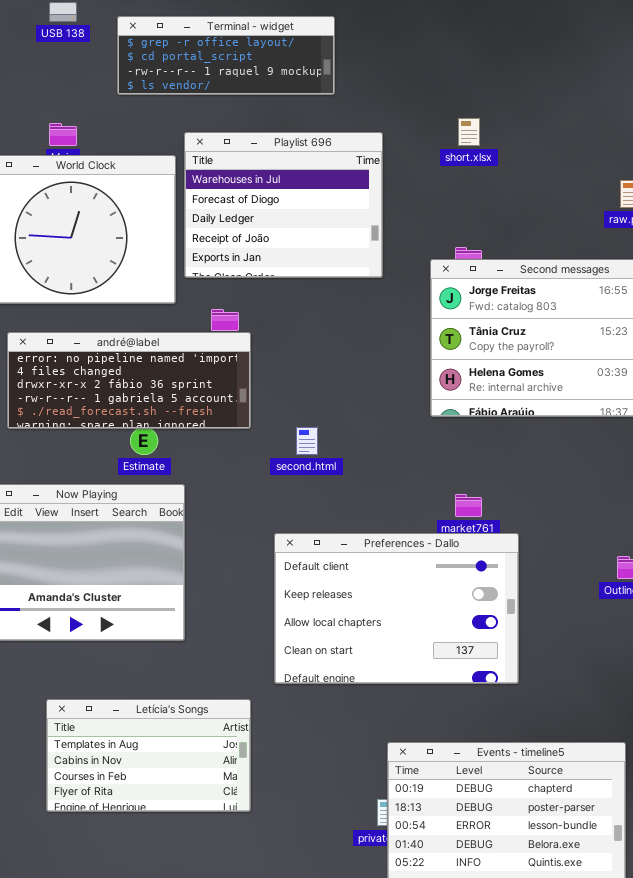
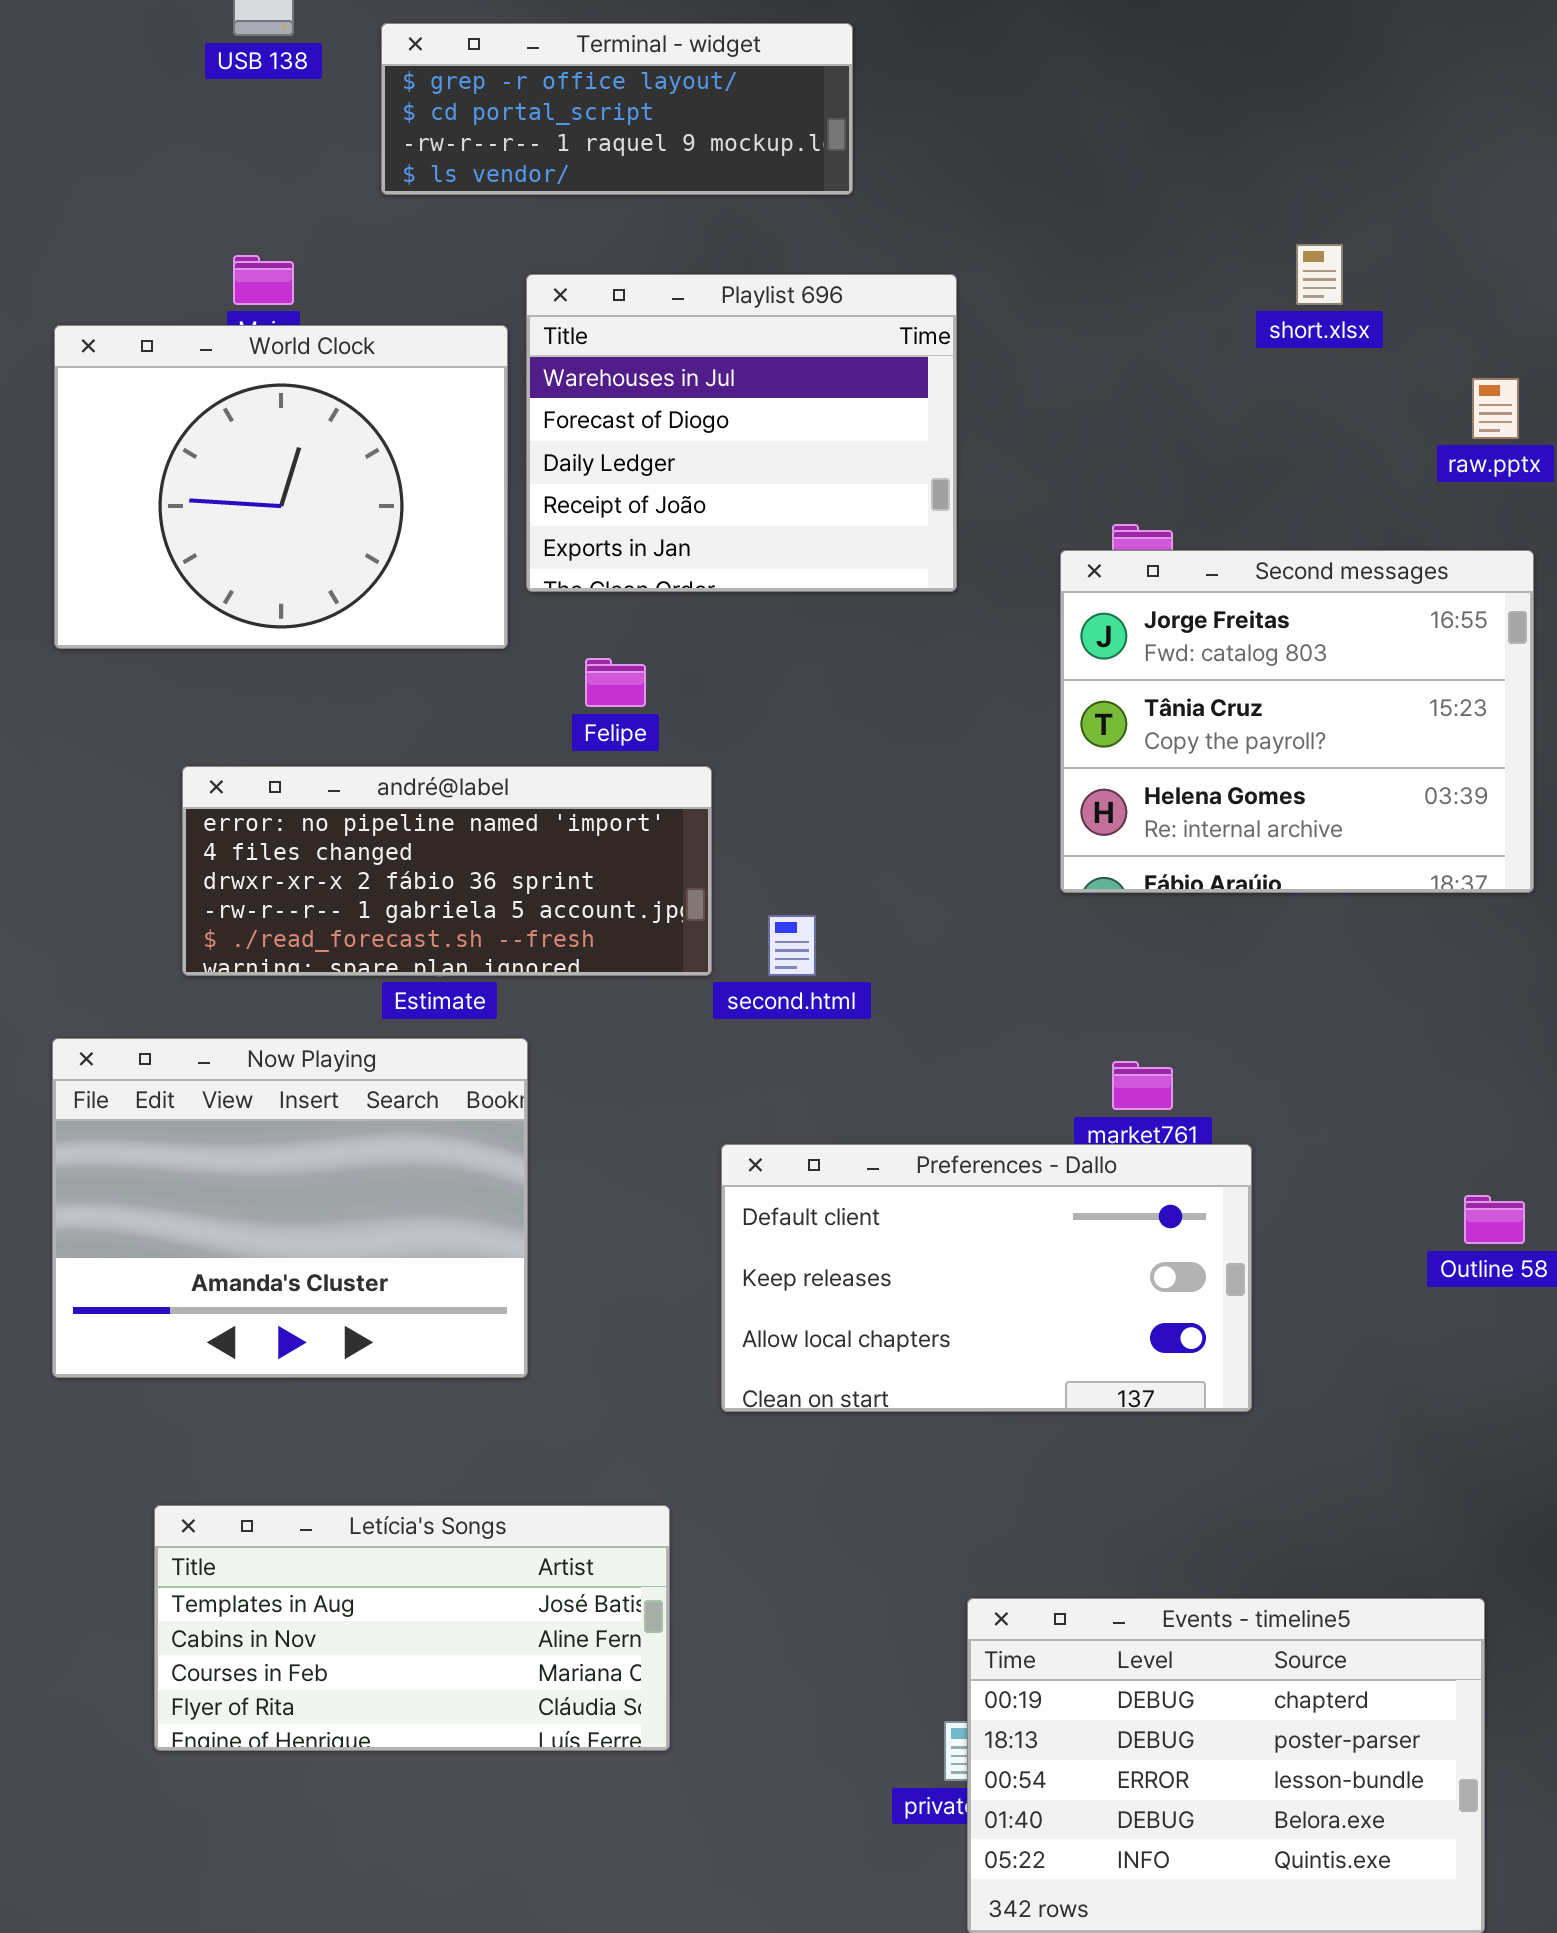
short.xlsx: [458,118,480,146] -> [1296,244,1343,305], moved
andré@label: [7,332,251,429] -> [182,766,712,976], moved
Preferences - Dallo: [274,533,519,684] -> [721,1144,1252,1412], resized
Letícia's Songs: [46,699,251,812] -> [154,1505,670,1751], resized

